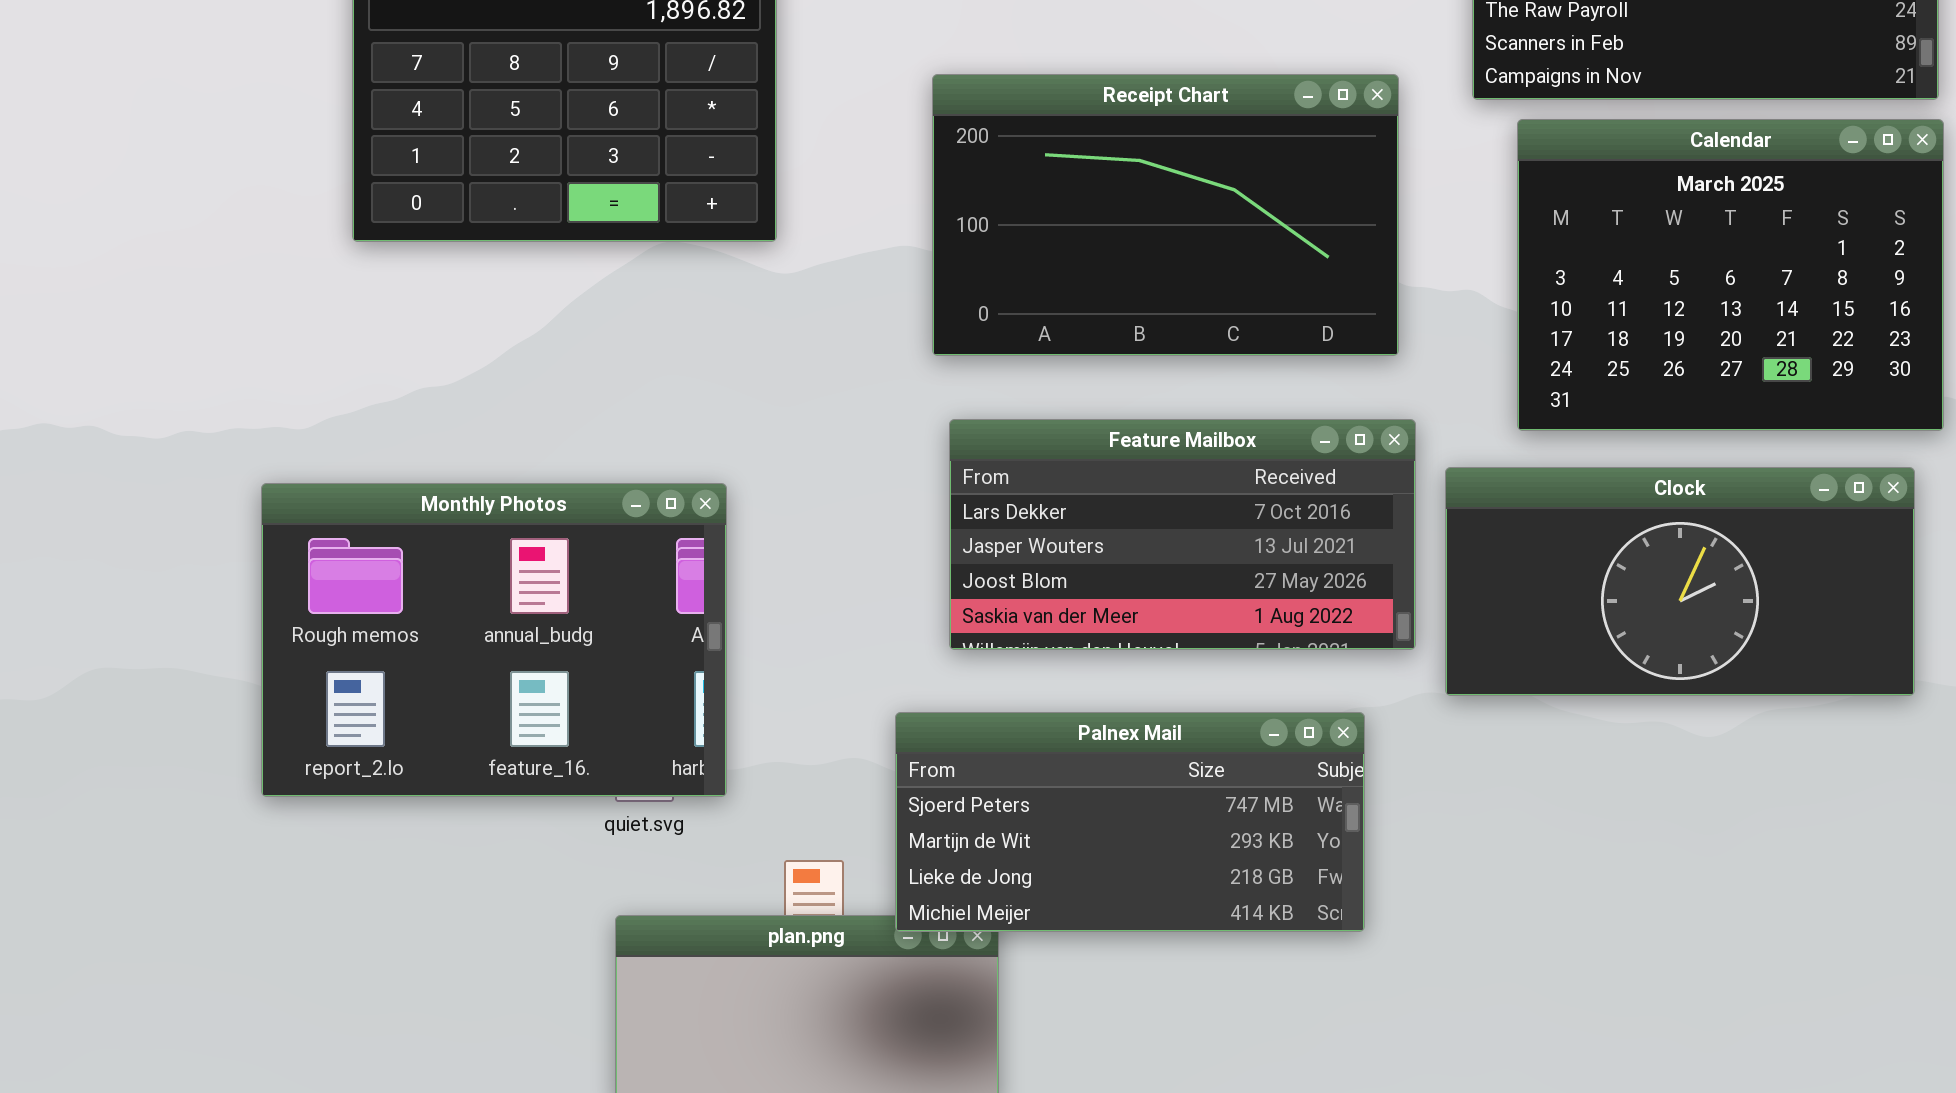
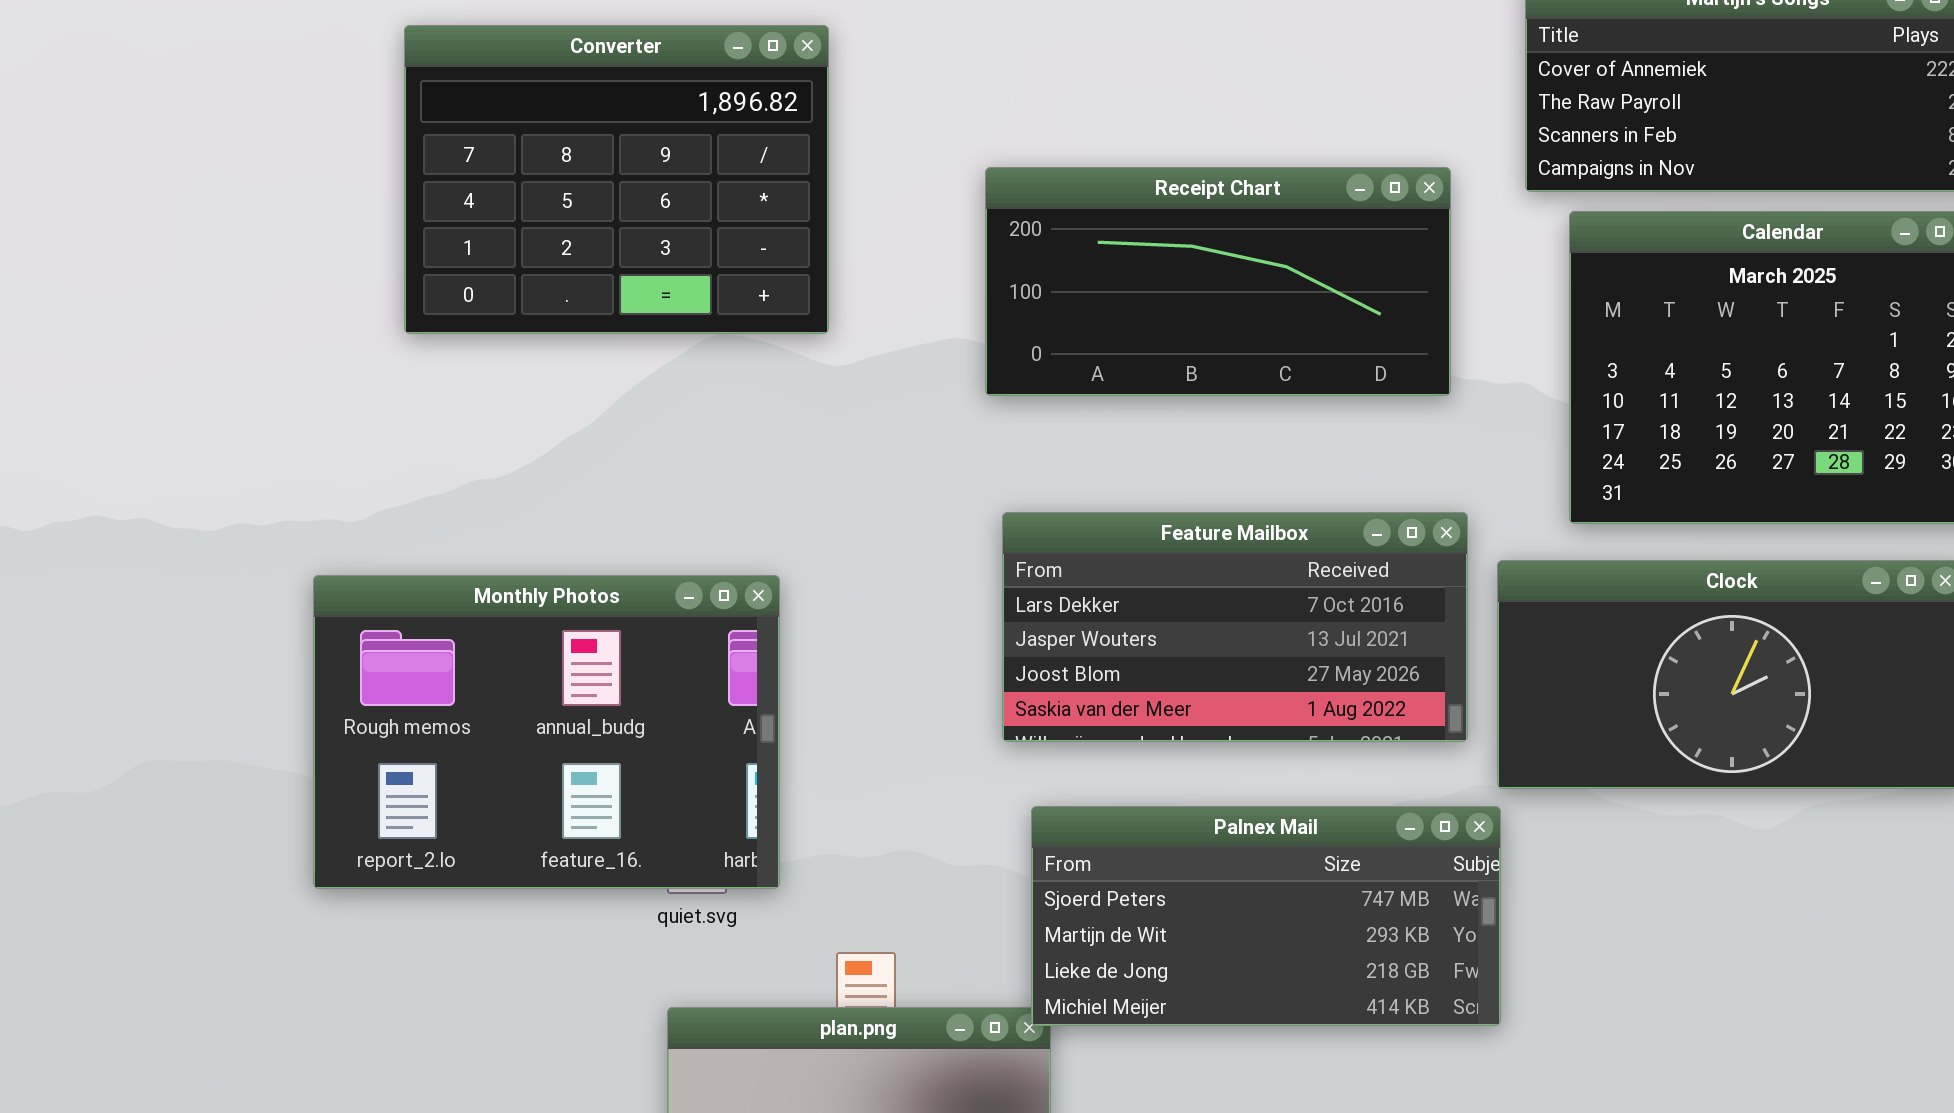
Receipt Chart: [932,74,1399,356] -> [985,167,1451,396], resized
Palnex Mail: [895,712,1365,932] -> [1031,806,1501,1026], moved

